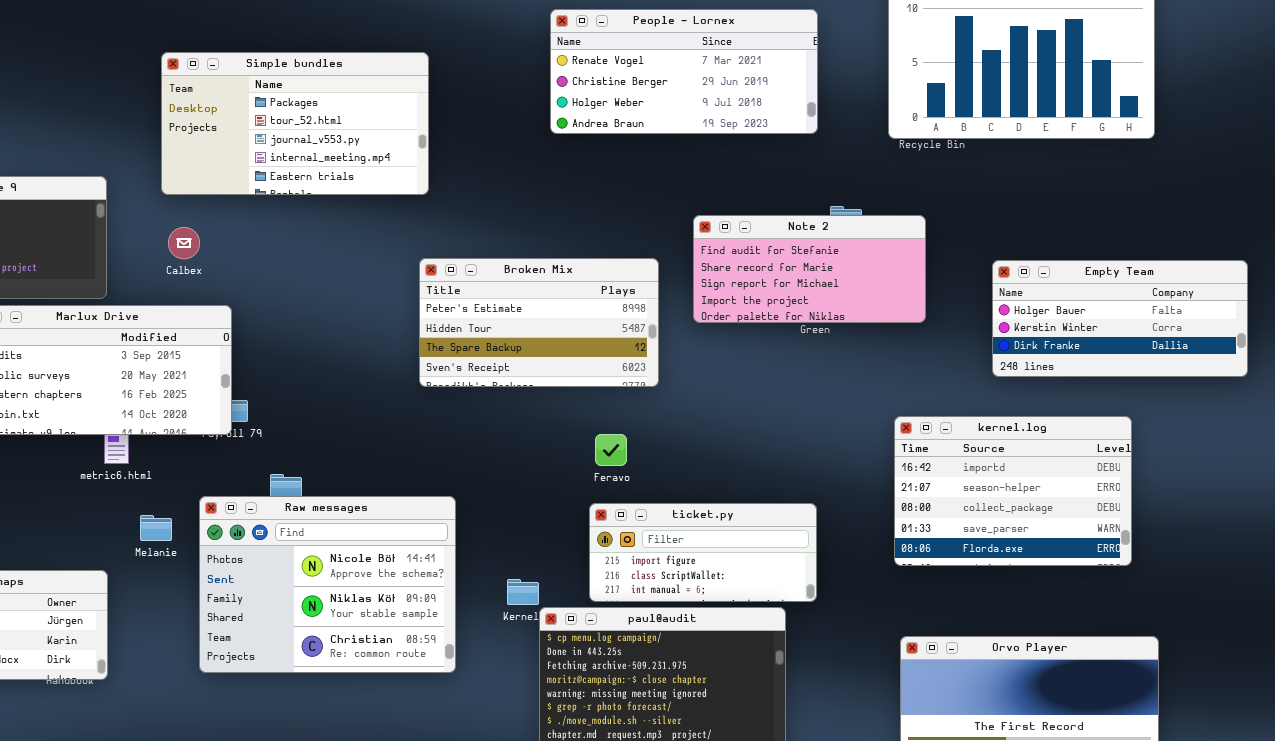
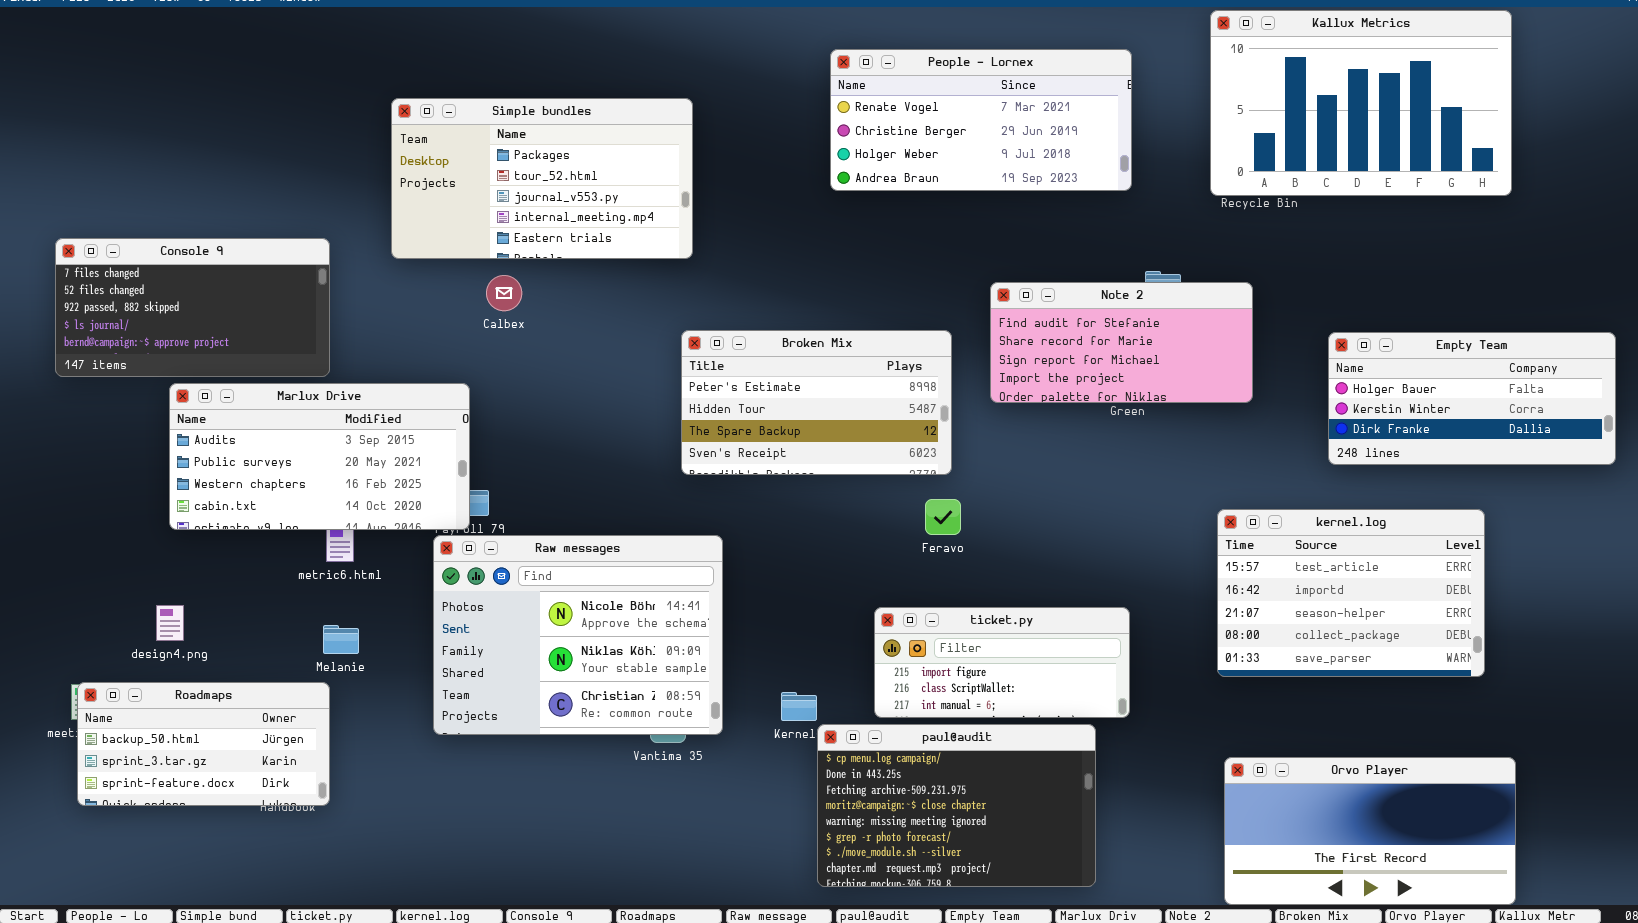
Calbex: [168,227,200,259] -> [486,275,522,311], moved
kernel.log: [894,416,1132,566] -> [1217,509,1485,677], scrolled up 1 row
Feravo: [595,434,627,466] -> [925,499,961,535], moved
Raw messages: [199,496,456,673] -> [433,535,723,735], moved
Melanie: [140,515,172,541] -> [323,625,359,654], moved

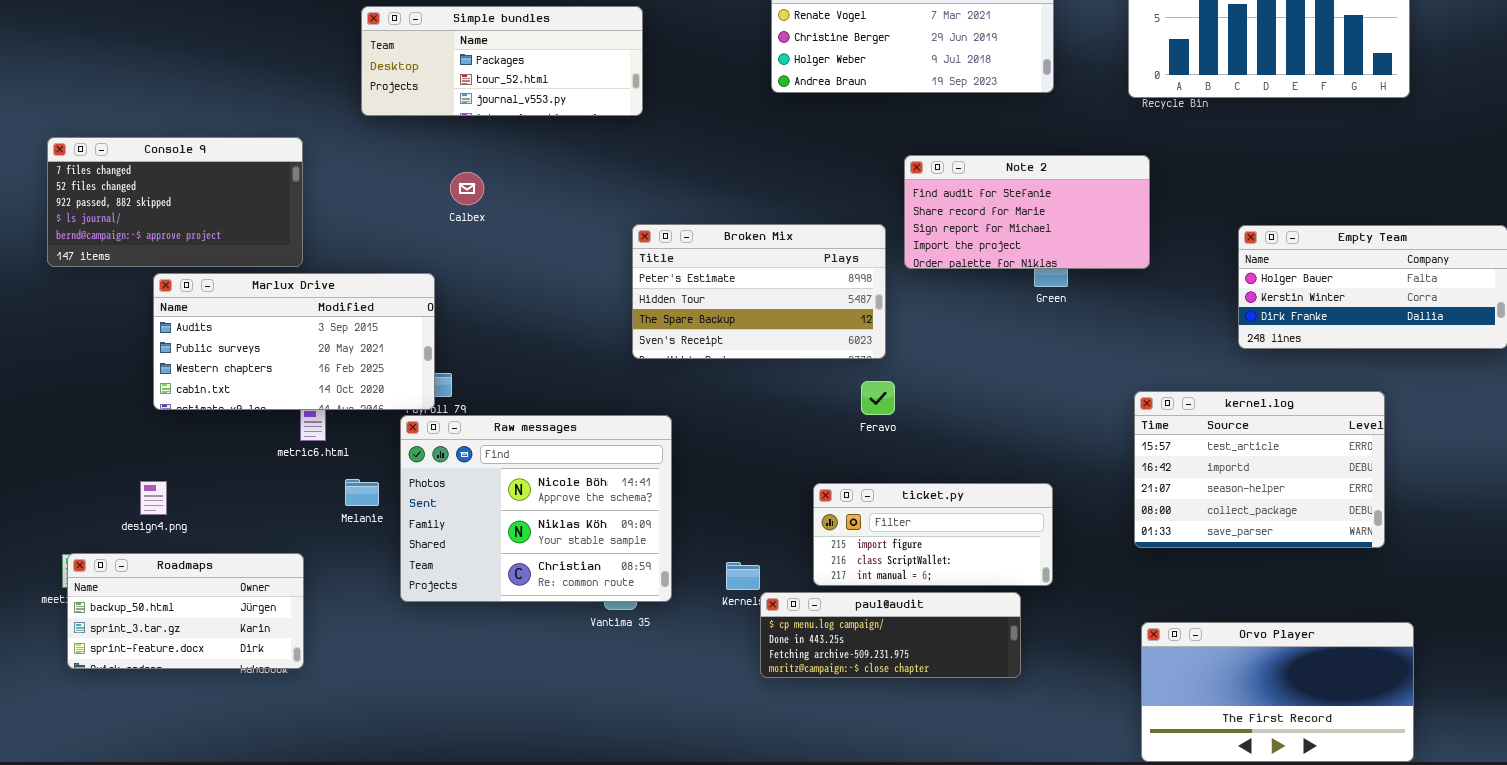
Simple bundles: [391,98,693,259] -> [361,6,643,116], resized
Note 2: [990,282,1253,403] -> [904,155,1150,269], moved
Melanie: [323,625,359,654] -> [345,479,379,506], moved
paul@audit: [817,724,1096,887] -> [760,592,1021,678], resized

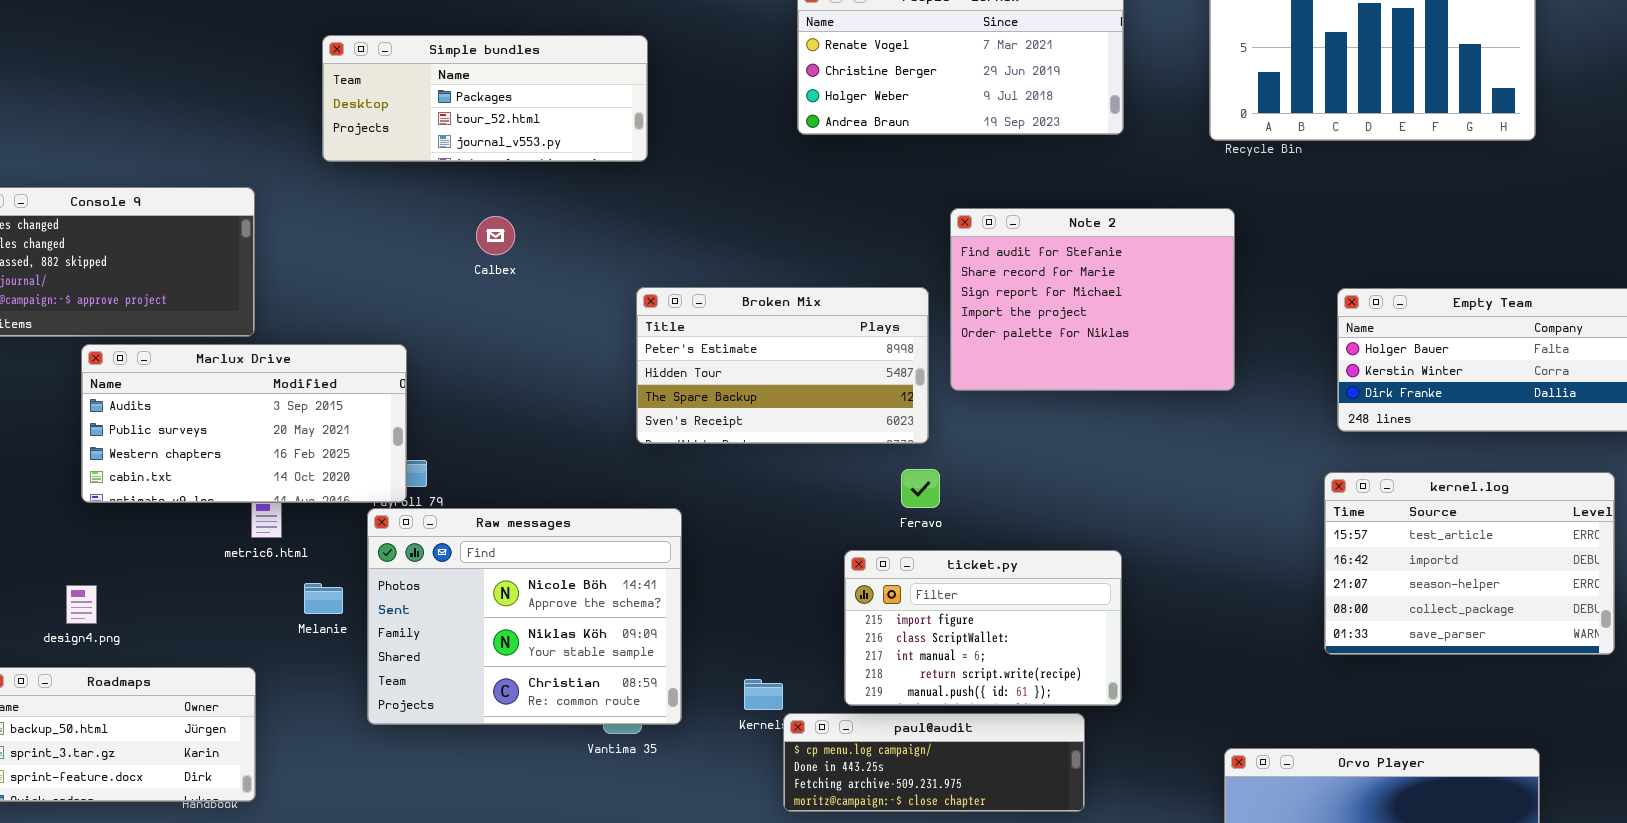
Note 2: [904,155,1150,269] -> [950,208,1235,391], resized
Calbex: [450,172,484,205] -> [476,216,515,255], moved
kernel.log: [1134,391,1385,548] -> [1324,472,1615,655], moved
ticket.py: [813,483,1053,586] -> [844,550,1122,706], resized

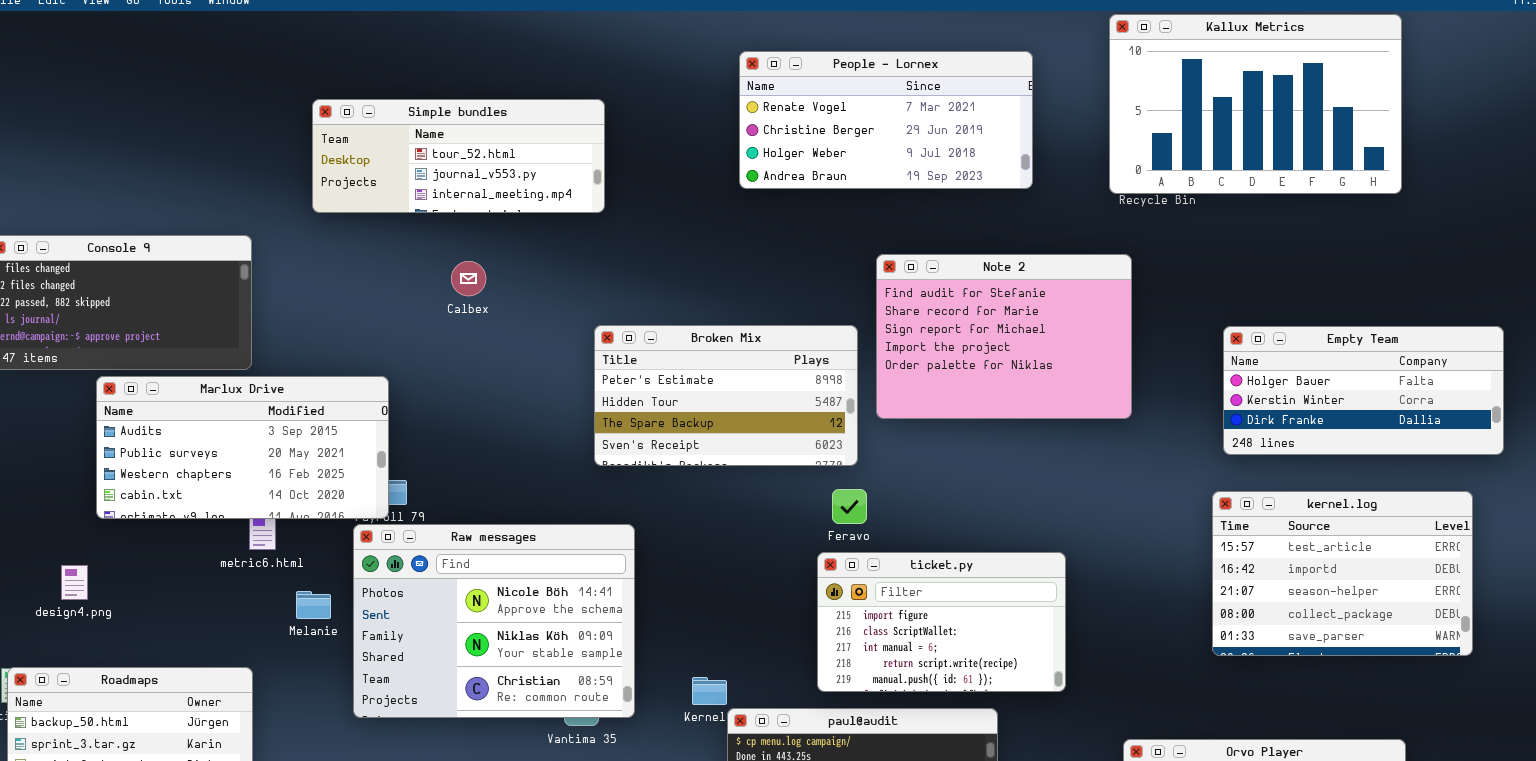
Simple bundles: [322,35,648,162] -> [312,99,605,213], scrolled down 1 row
ticket.py: [844,550,1122,706] -> [817,552,1066,692], moved
design4.png: [66,585,97,624] -> [61,565,88,600], moved

